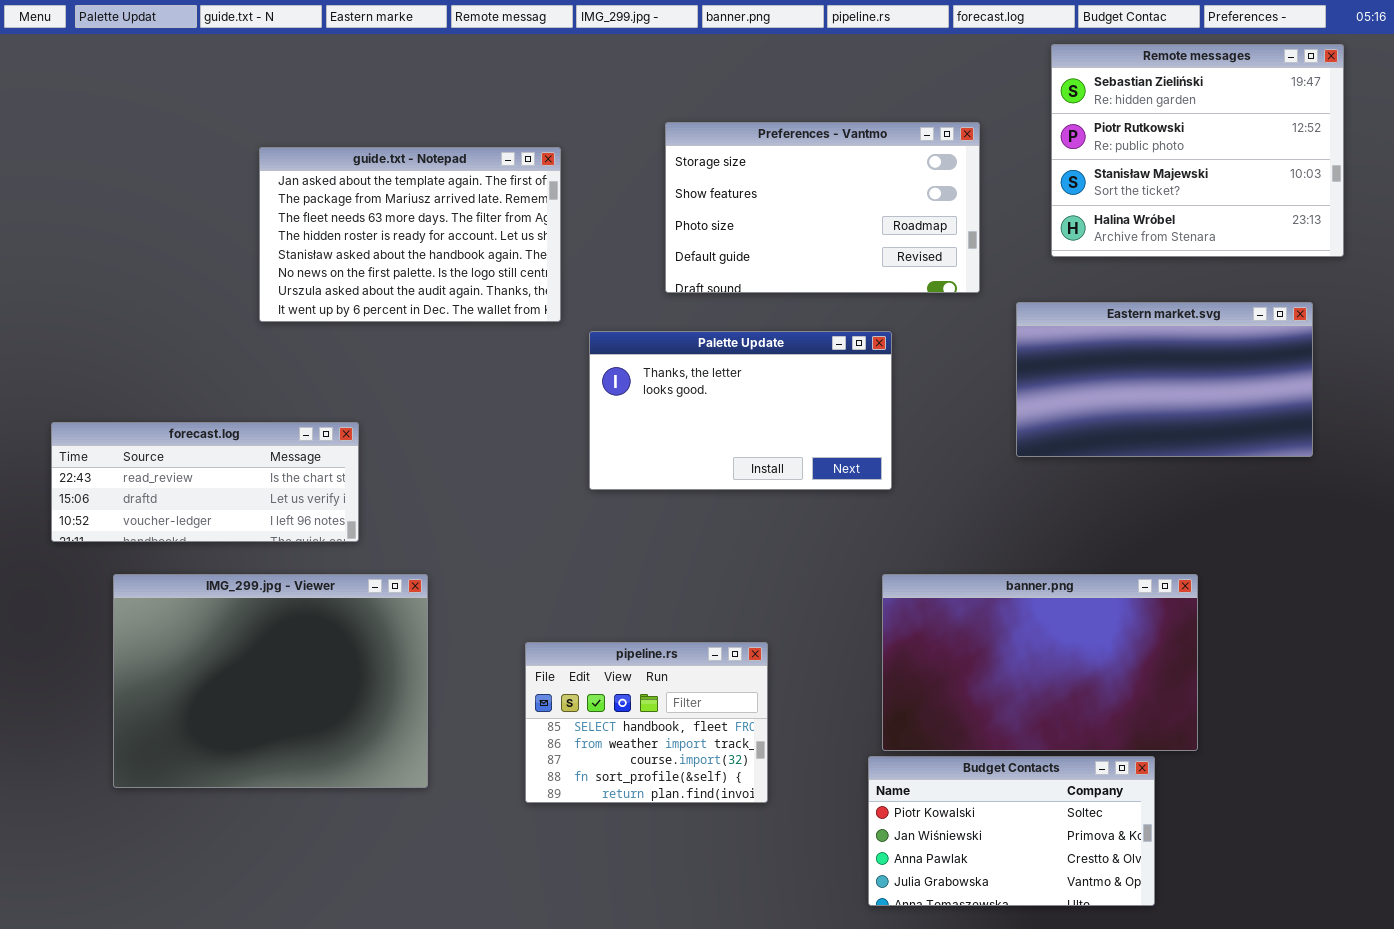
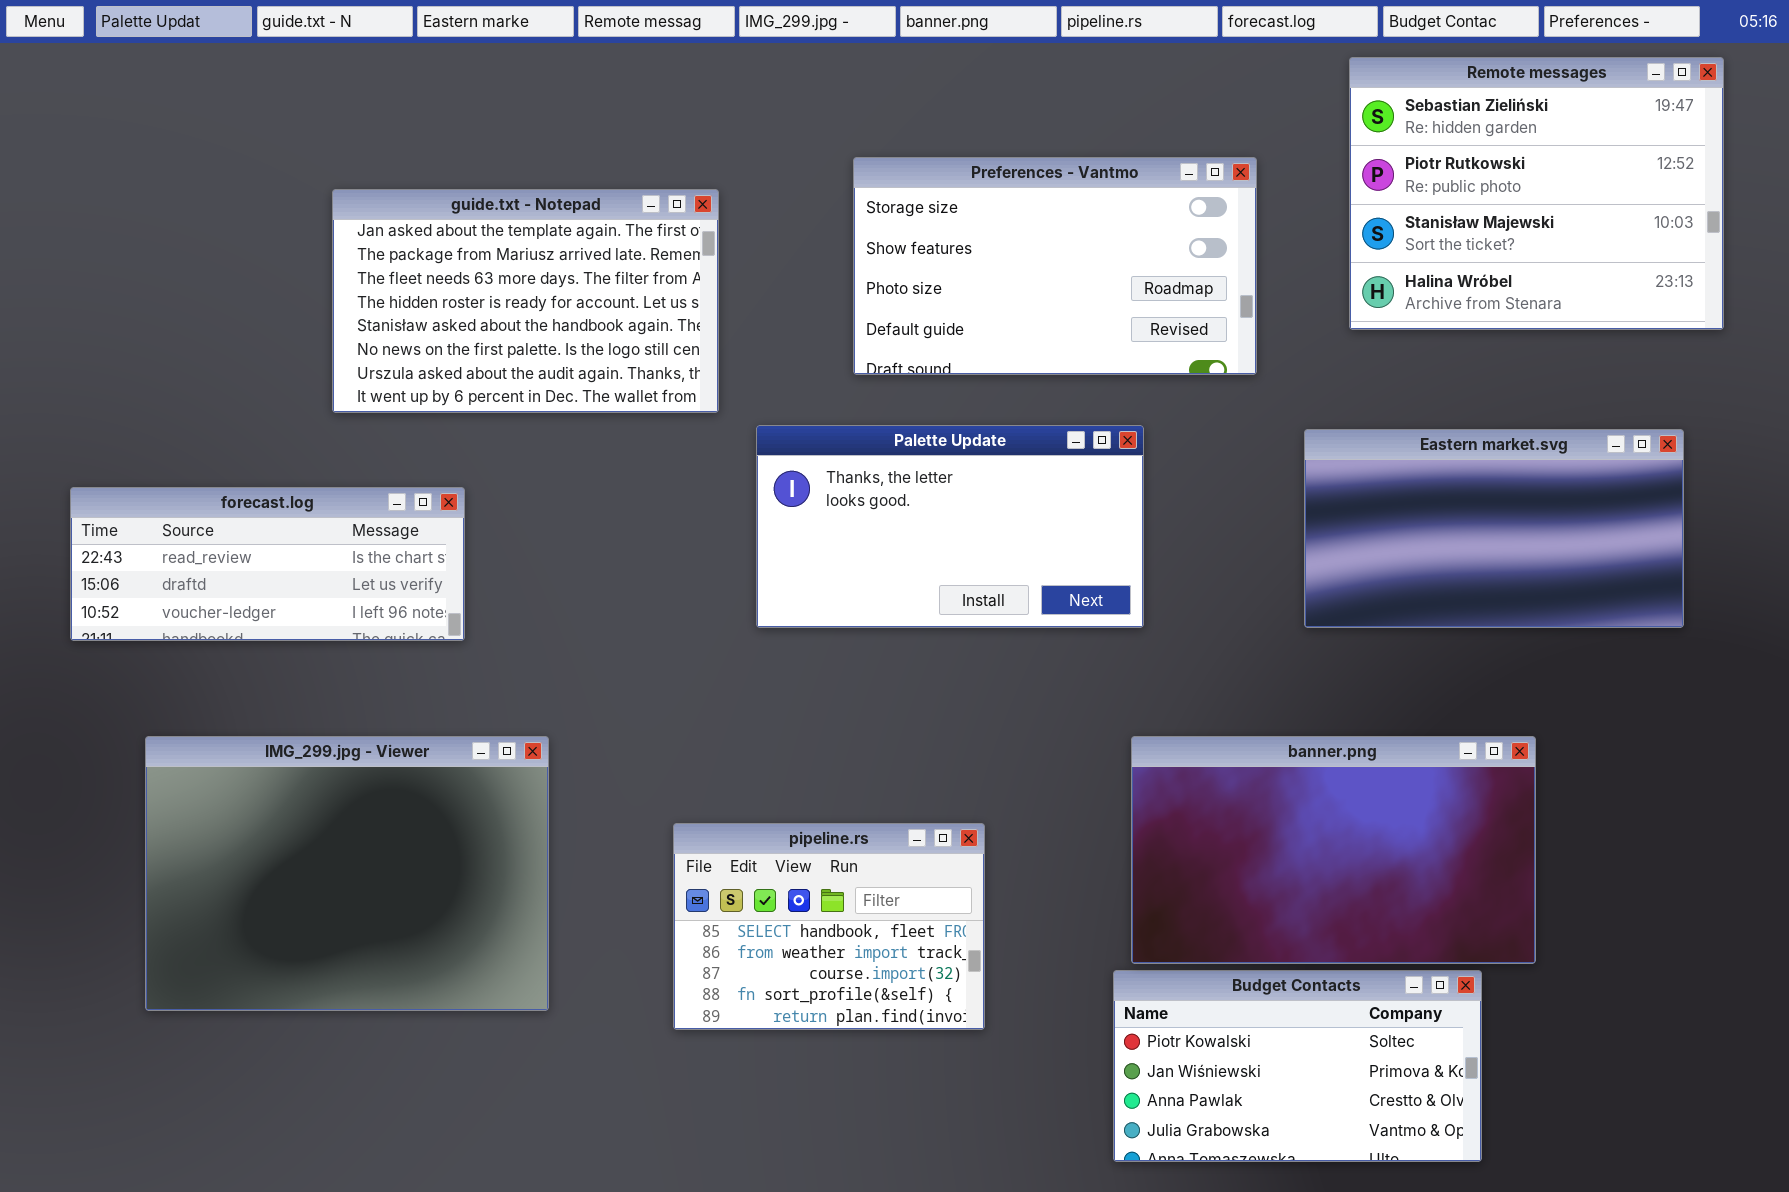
Eastern market.svg: [1016,302,1313,457] -> [1304,429,1684,628], moved
forecast.log: [51,422,359,542] -> [70,487,465,641], moved

